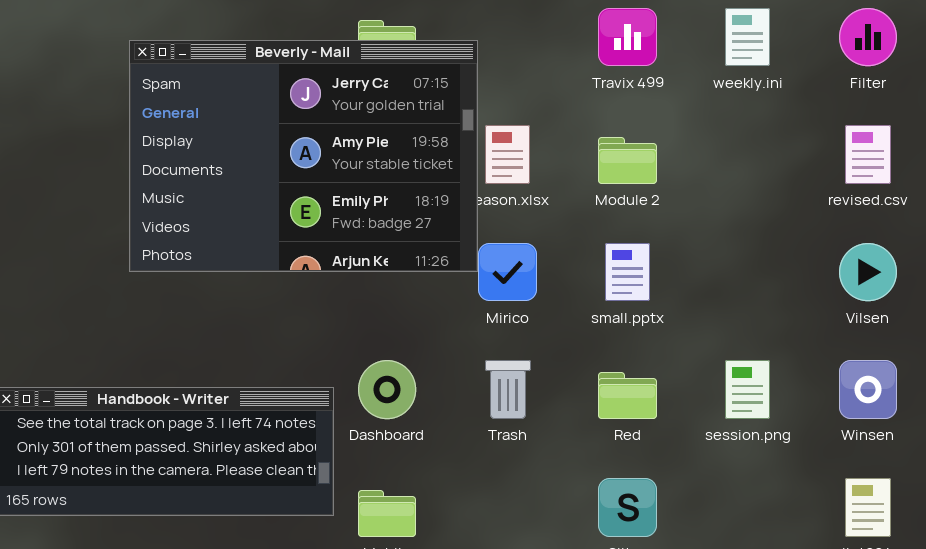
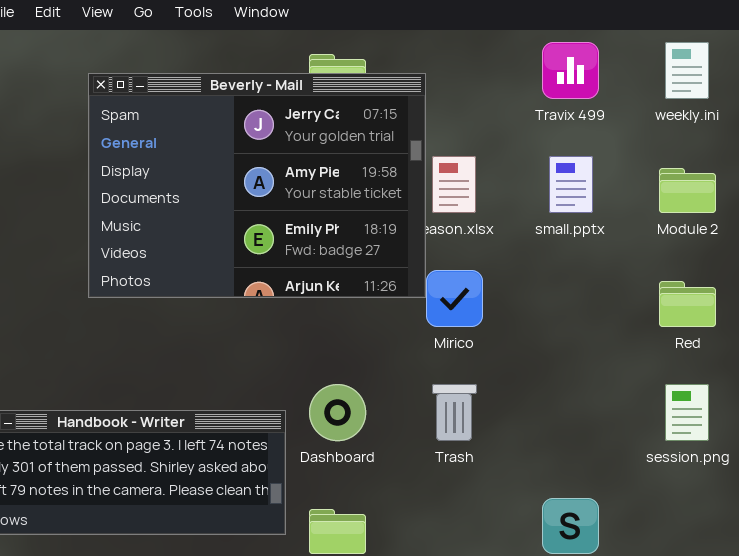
Module 2: [598,137,657,184] -> [659,168,716,213], moved
small.pptx: [605,243,650,301] -> [549,156,593,213], moved
Red: [598,372,657,419] -> [659,281,716,327], moved

